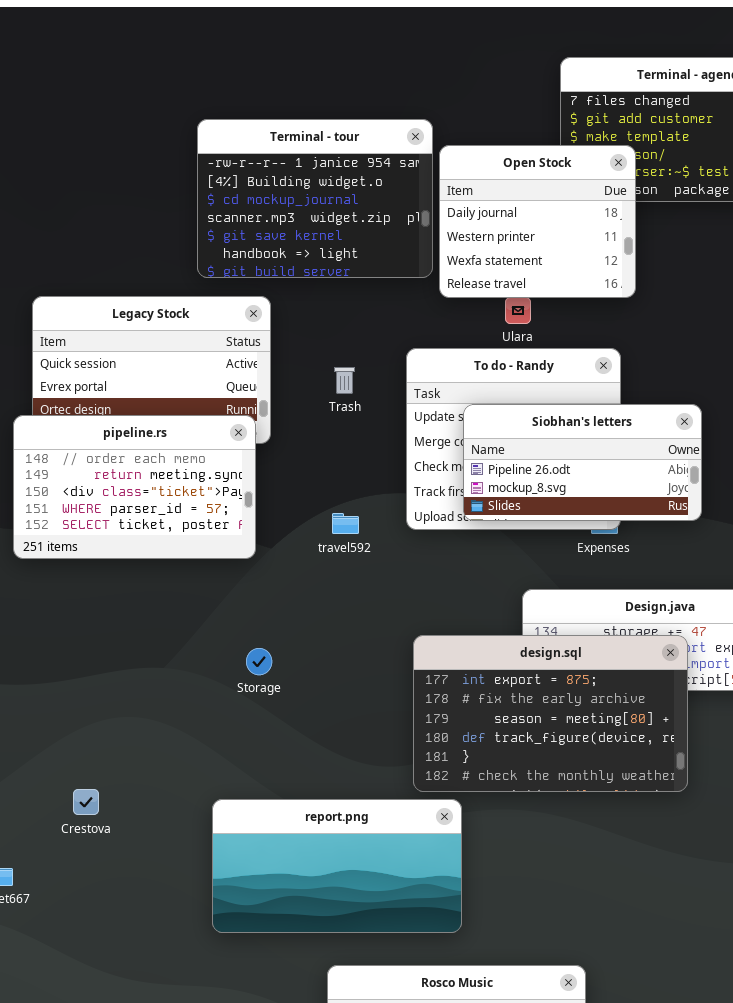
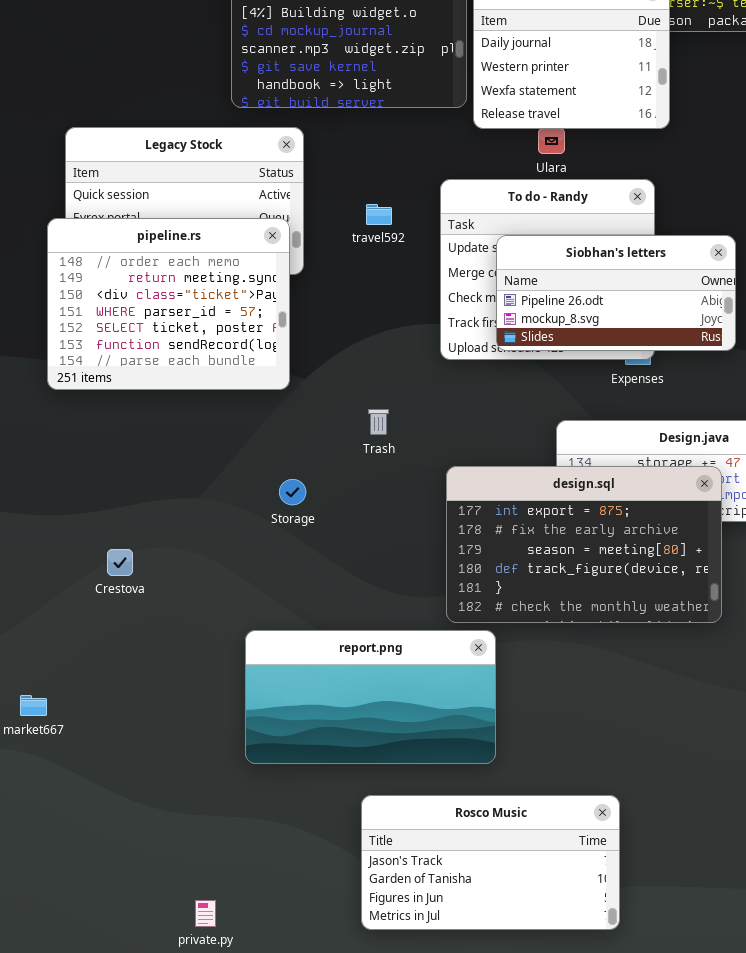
Trash: [334,367,355,394] -> [368,409,389,435], moved
pipeline.rs: [13,415,256,559] -> [47,218,290,390], resized
travel592: [332,513,359,534] -> [366,204,392,225], moved
Crestova: [73,789,99,815] -> [107,549,133,576], moved

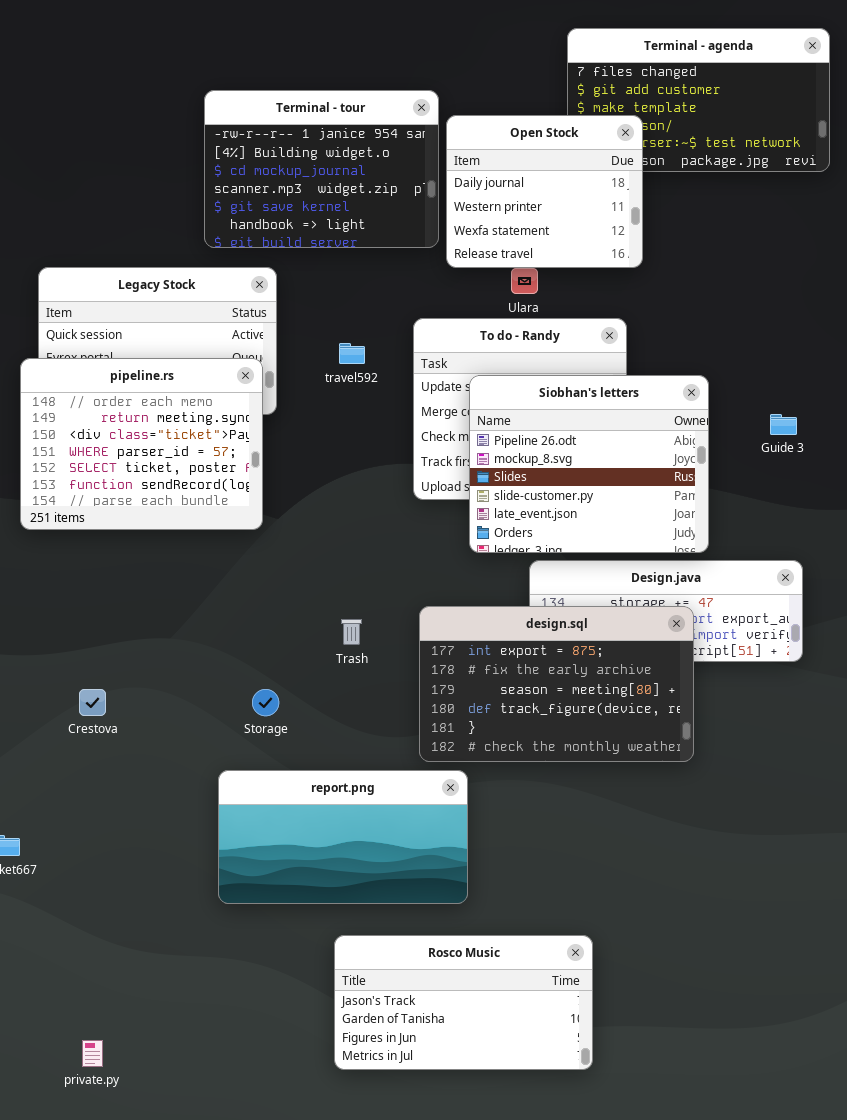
Siobhan's letters: [496,235,736,351] -> [469,375,709,553], resized
Trash: [368,409,389,435] -> [341,619,362,645], moved
Storage: [279,479,306,505] -> [252,689,279,716], moved
private.py: [195,900,216,927] -> [82,1040,103,1067], moved

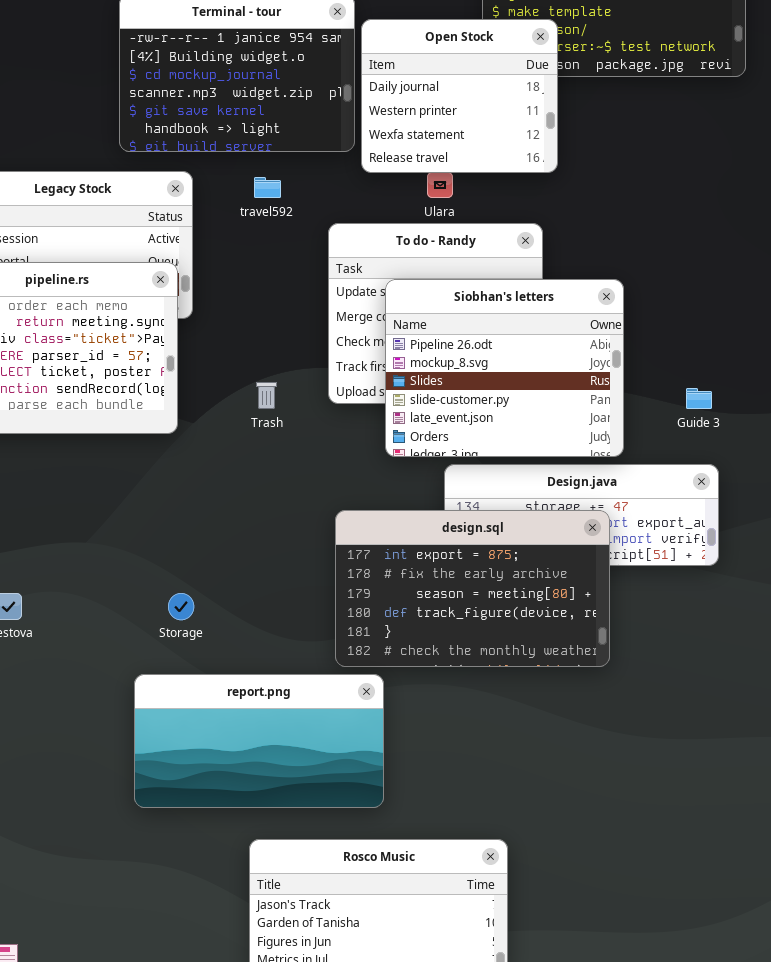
travel592: [339,343,365,364] -> [254,177,281,198], moved
Guide 3: [770,414,797,435] -> [686,388,712,409], moved
Trash: [341,619,362,645] -> [256,382,277,409], moved

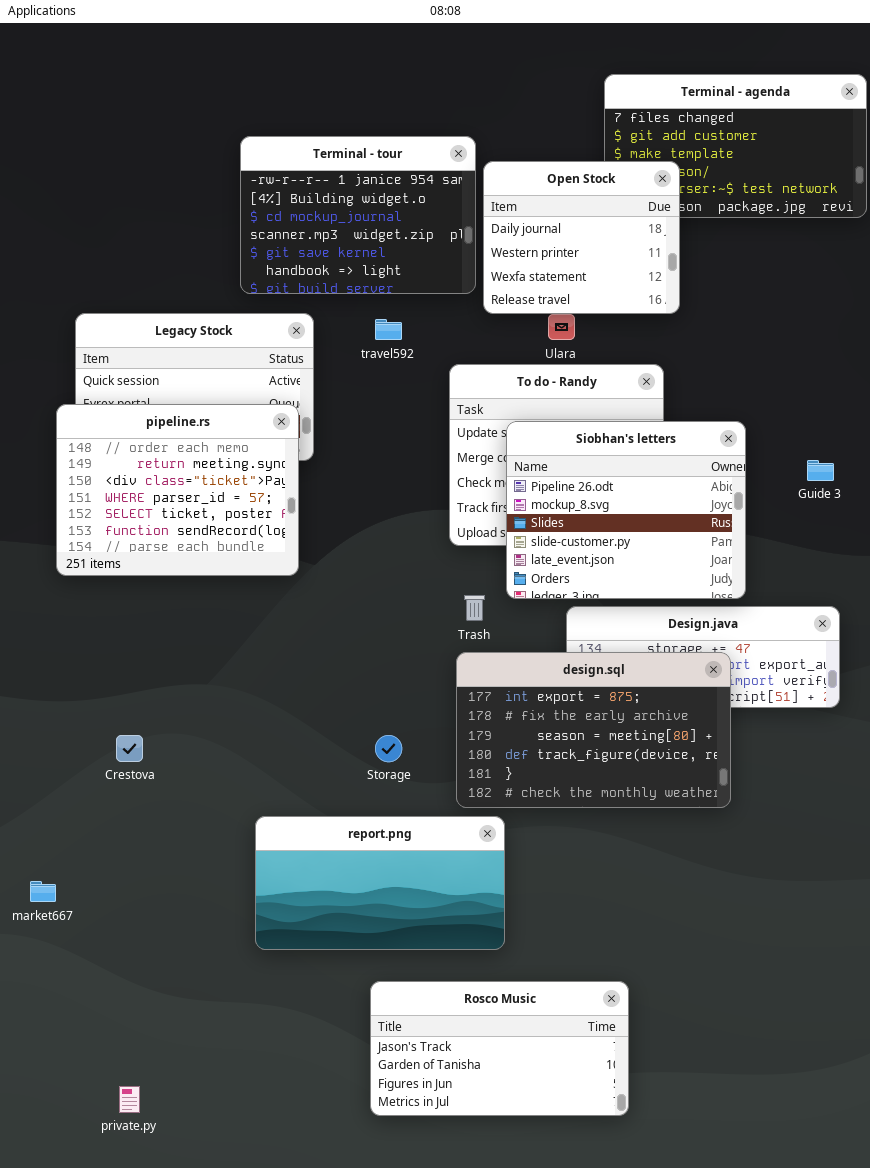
Trash: [256,382,277,409] -> [464,595,485,621], moved
Guide 3: [686,388,712,409] -> [807,460,834,481], moved
Storage: [168,593,194,620] -> [375,735,402,762], moved

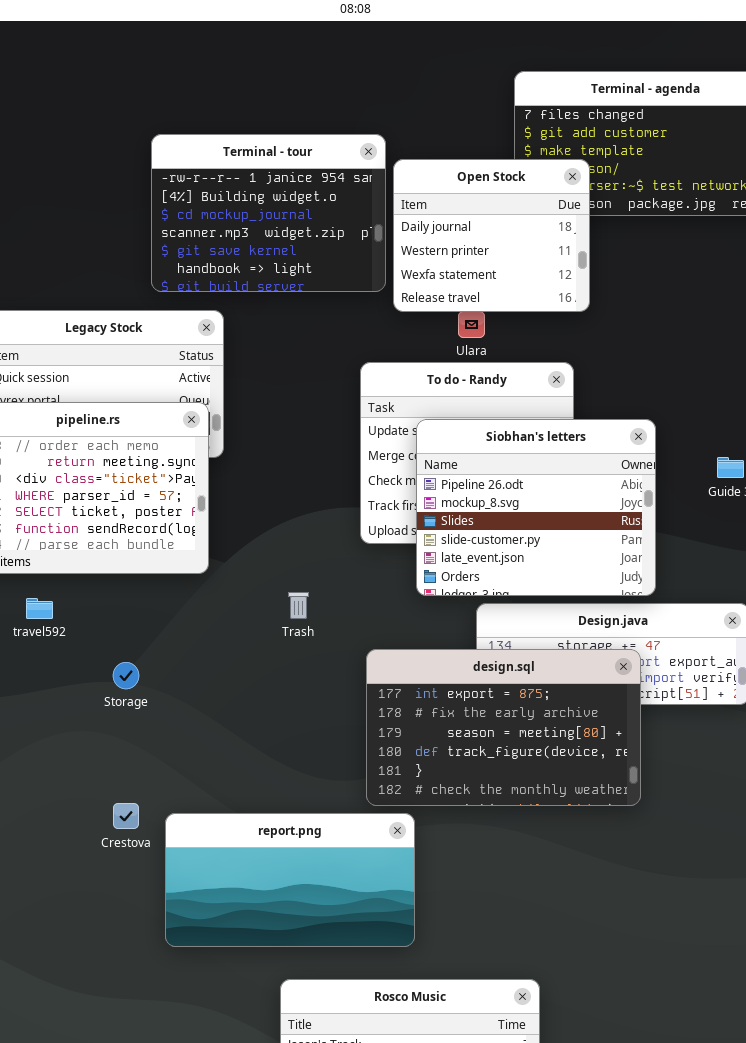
travel592: [375,319,402,340] -> [26,598,53,619], moved
Trash: [464,595,485,621] -> [288,592,309,619], moved
Crestova: [116,735,143,762] -> [113,803,139,829], moved
Storage: [375,735,402,762] -> [113,662,139,689], moved

